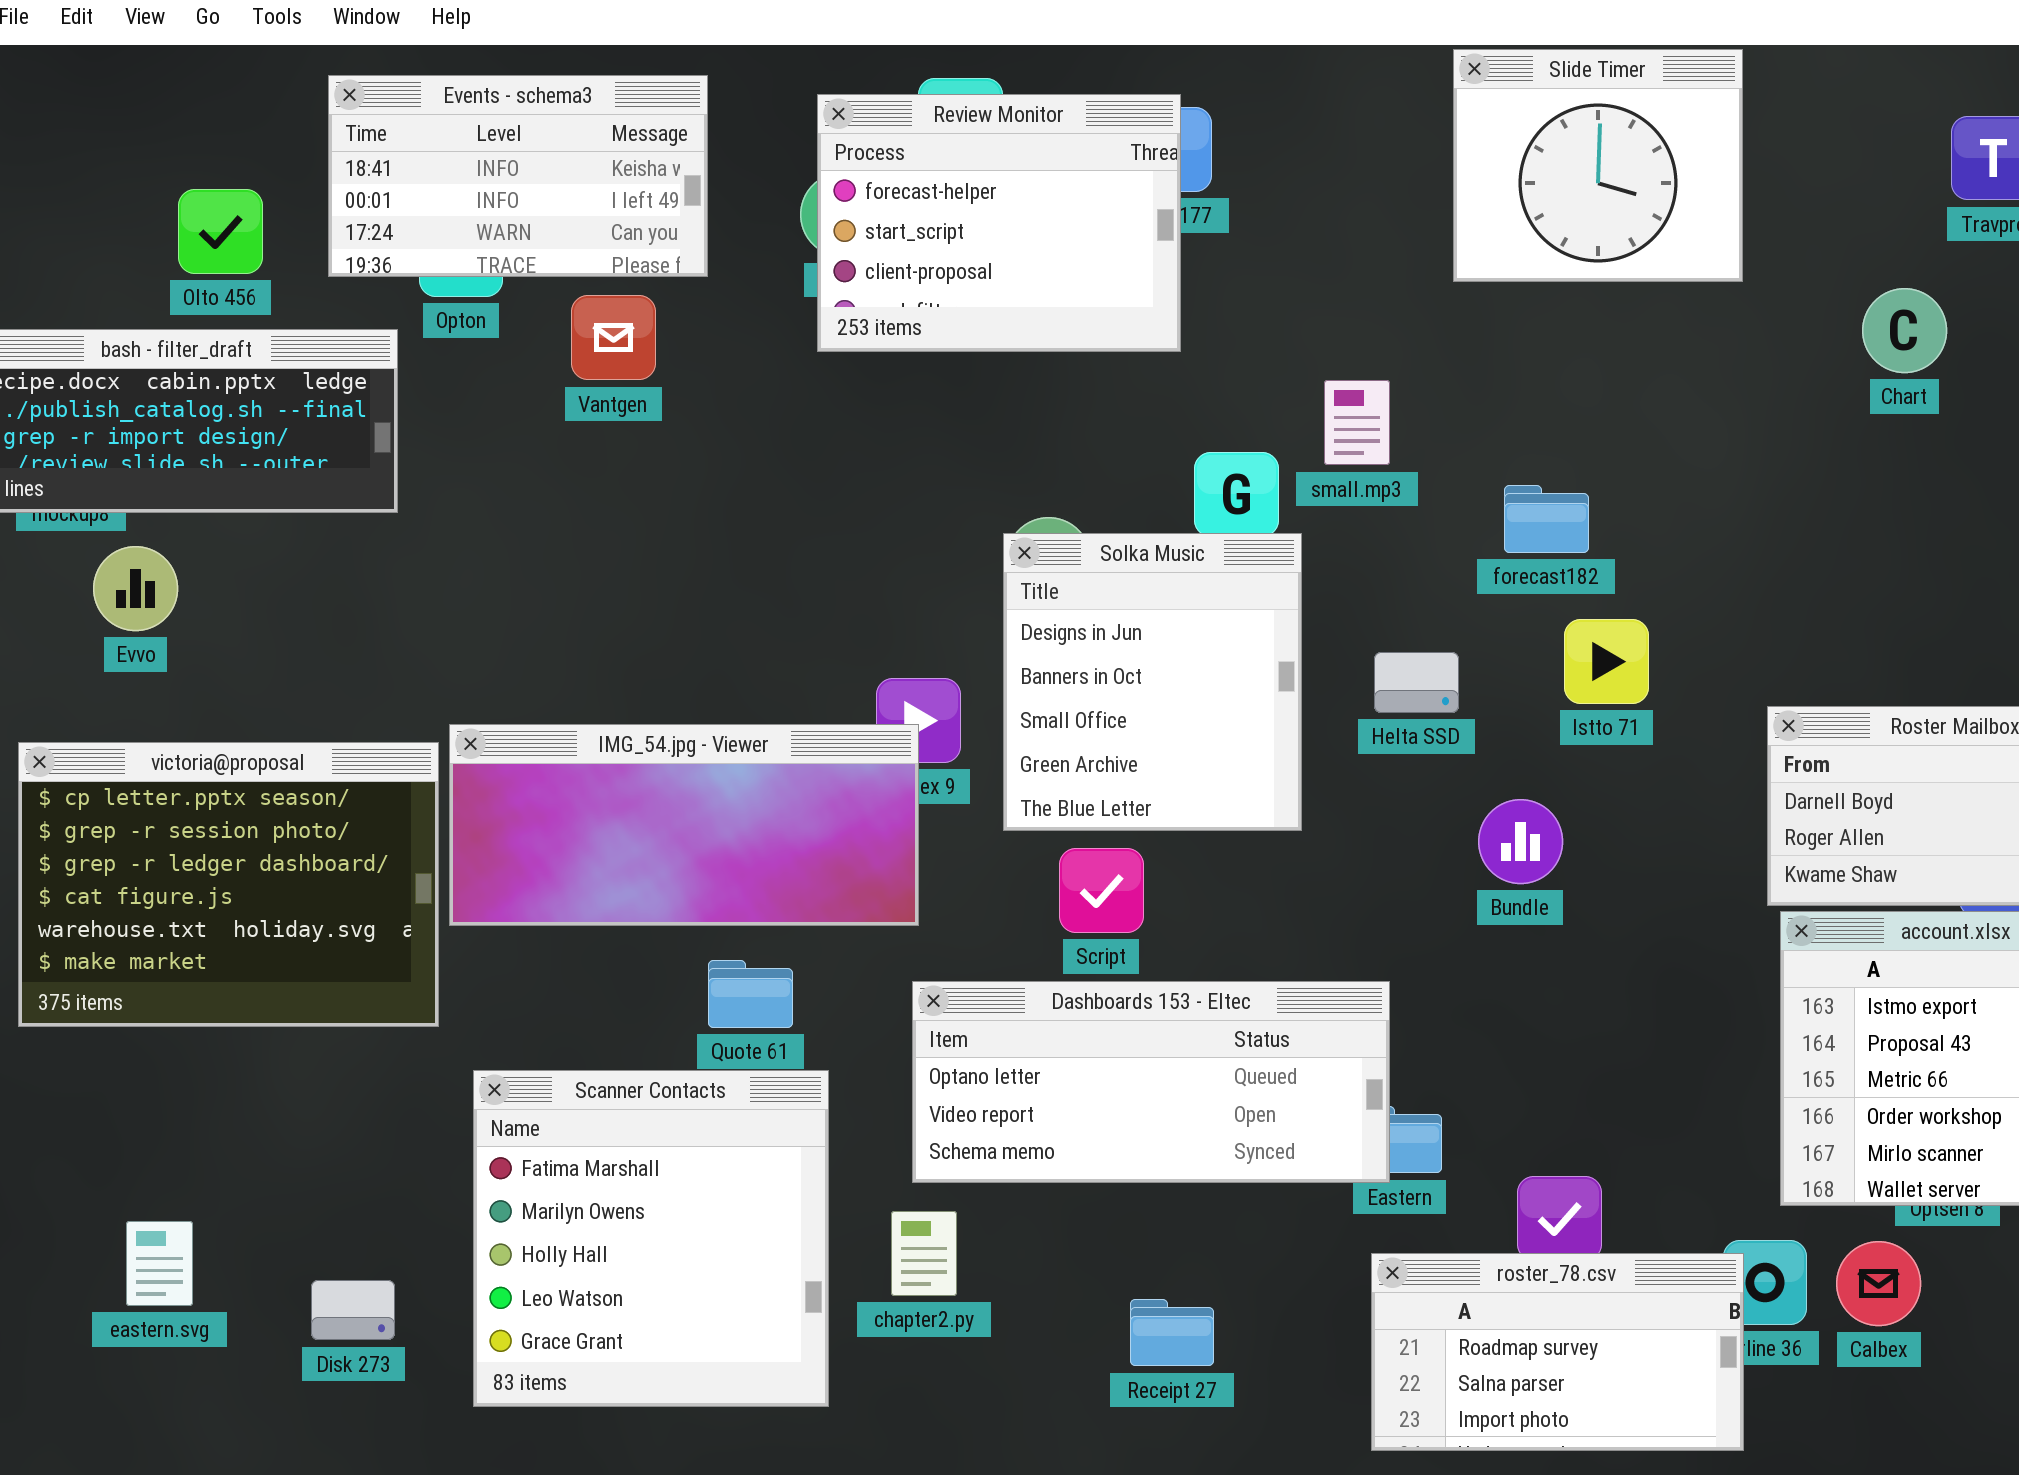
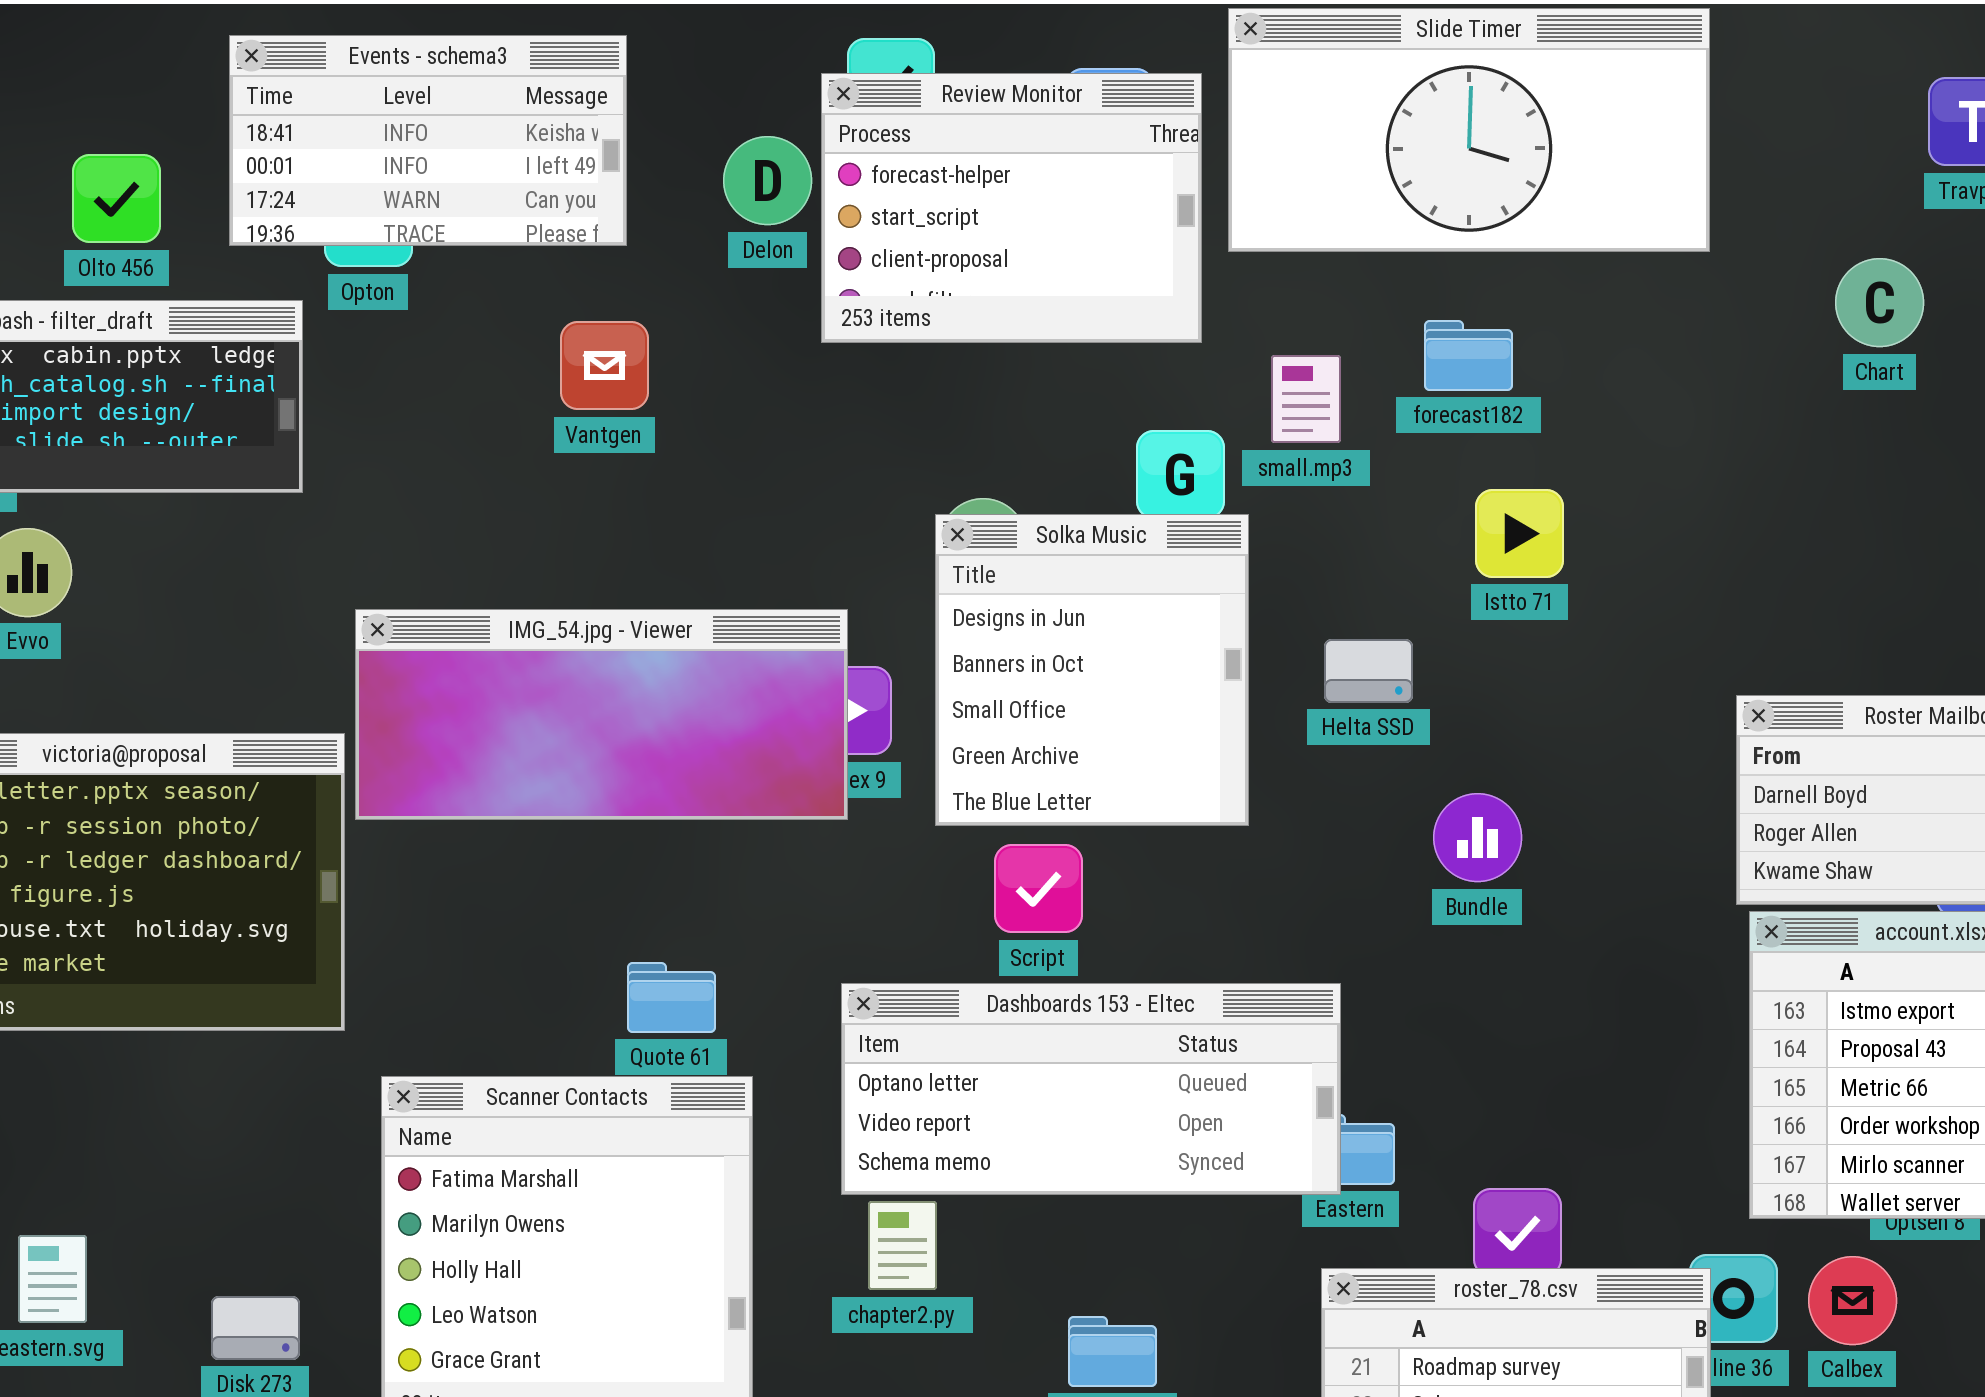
Slide Timer: [1453,49,1743,282] -> [1228,8,1710,252], resized
Review Monitor: [817,94,1181,352] -> [821,73,1202,343], moved
Vantgen: [571,295,656,380] -> [560,321,649,410], moved
forecast182: [1504,485,1589,553] -> [1424,320,1513,391], moved
Istto 71: [1564,619,1649,704] -> [1475,489,1564,578], moved
IMG_54.jpg - Viewer: [449,724,919,926] -> [355,609,848,820], moved
chapter2.py: [891,1211,957,1296] -> [868,1201,937,1290], moved

